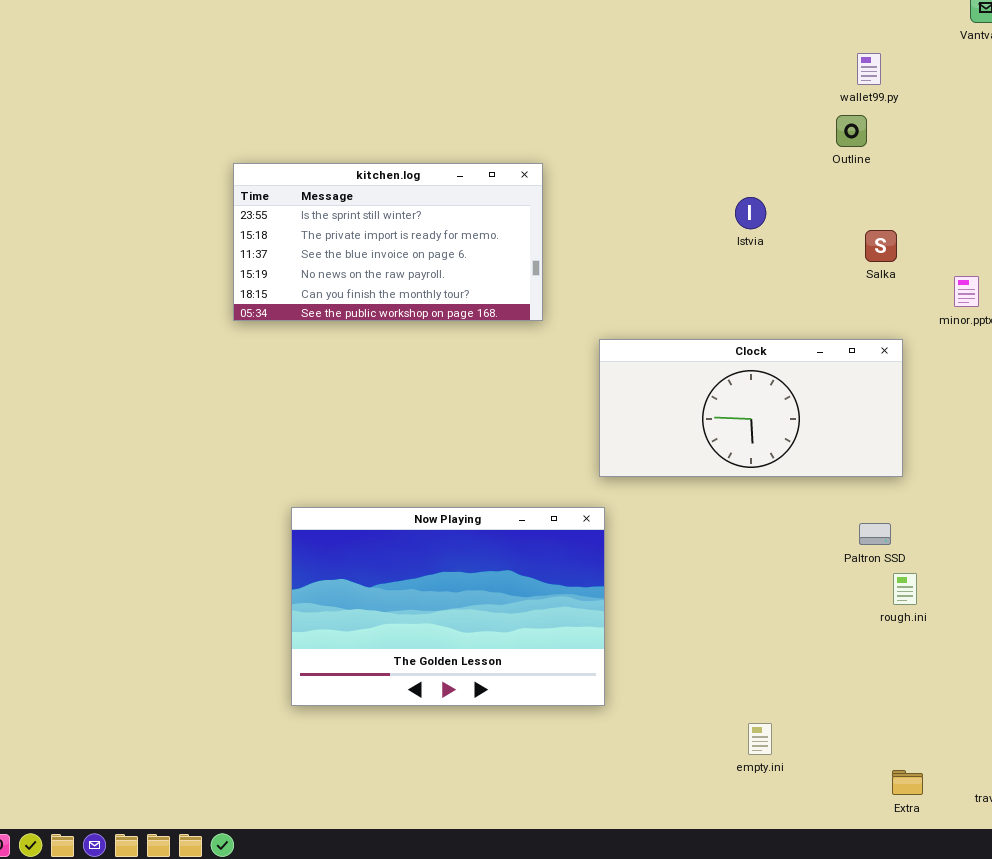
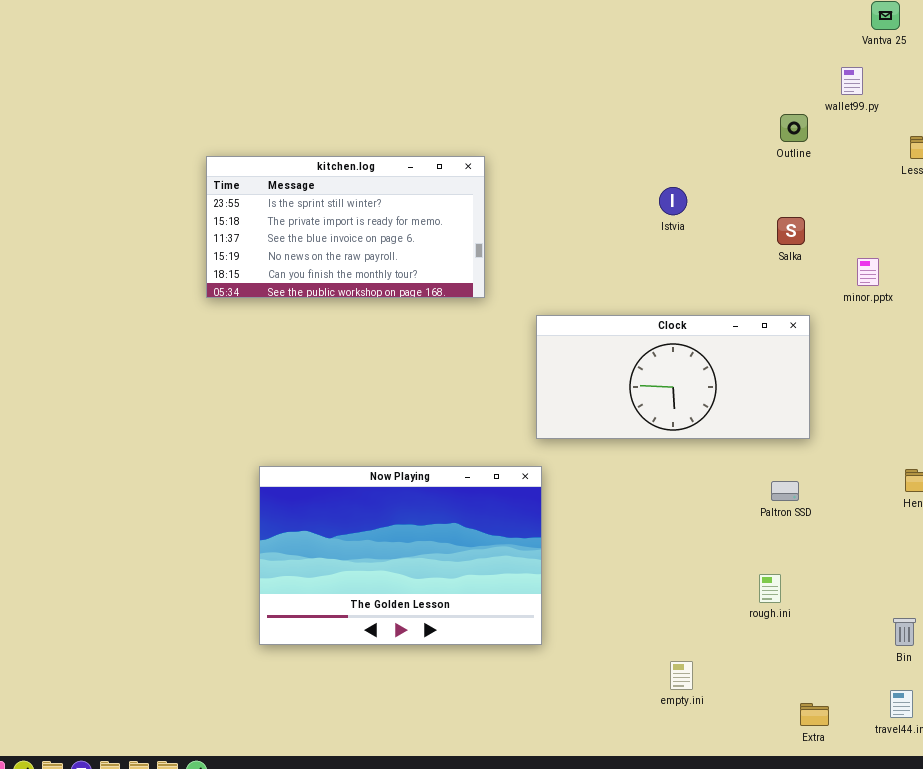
wallet99.py: [857,53,881,85] -> [841,67,863,95], moved
Outline: [836,115,867,147] -> [780,114,808,142], moved
rough.ini: [893,573,917,605] -> [759,574,781,603], moved

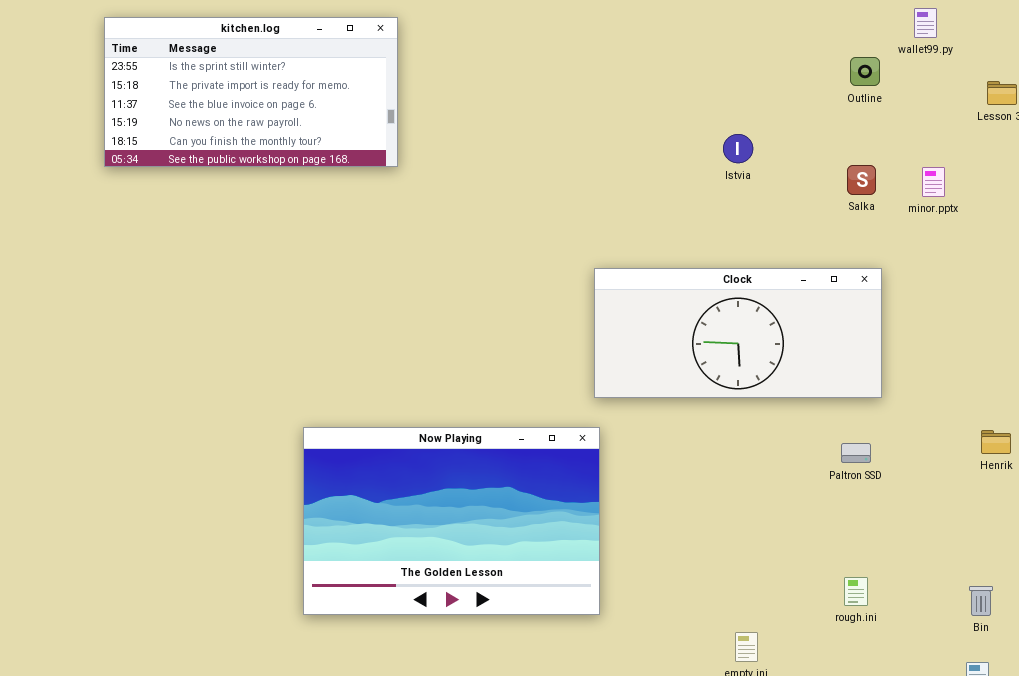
kitchen.log: [206,156,485,298] -> [104,17,398,167], moved
minor.pptx: [857,258,879,286] -> [922,167,945,197], moved
rough.ini: [759,574,781,603] -> [844,577,868,606], moved

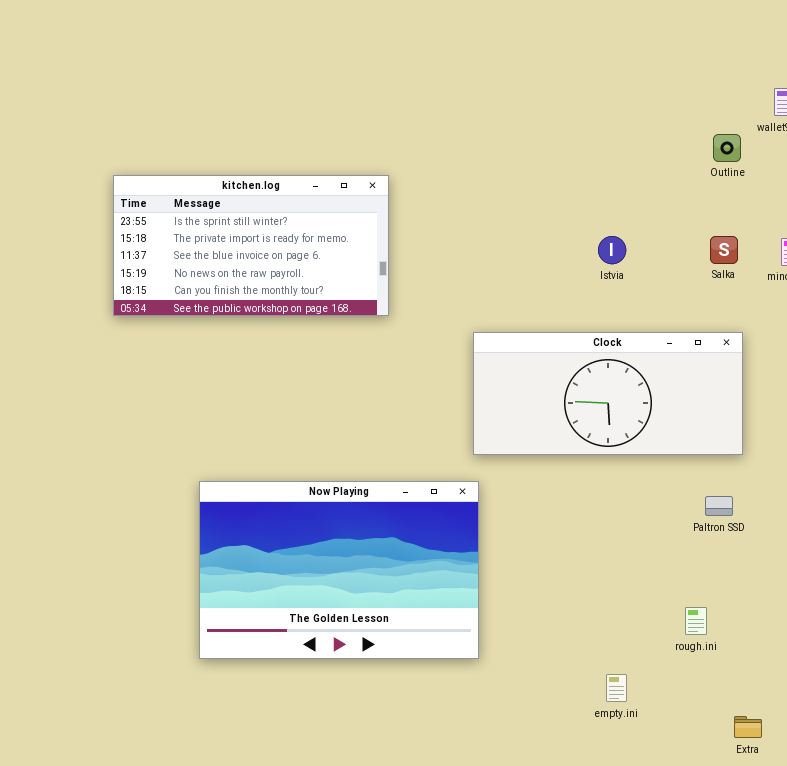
kitchen.log: [104,17,398,167] -> [113,175,389,316], moved
Istvia: [723,134,753,163] -> [598,236,626,264], moved
rough.ini: [844,577,868,606] -> [685,607,707,635], moved

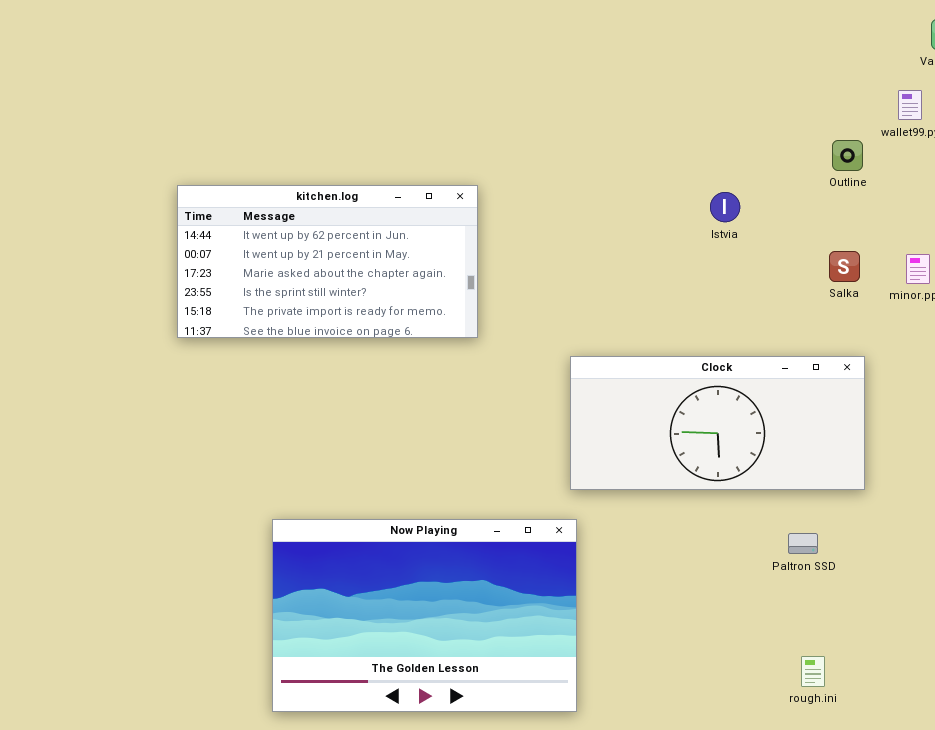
kitchen.log: [113,175,389,316] -> [177,185,478,338], scrolled up 3 rows
Istvia: [598,236,626,264] -> [710,192,740,222], moved
Paltron SSD: [705,496,733,516] -> [788,533,818,554], moved

